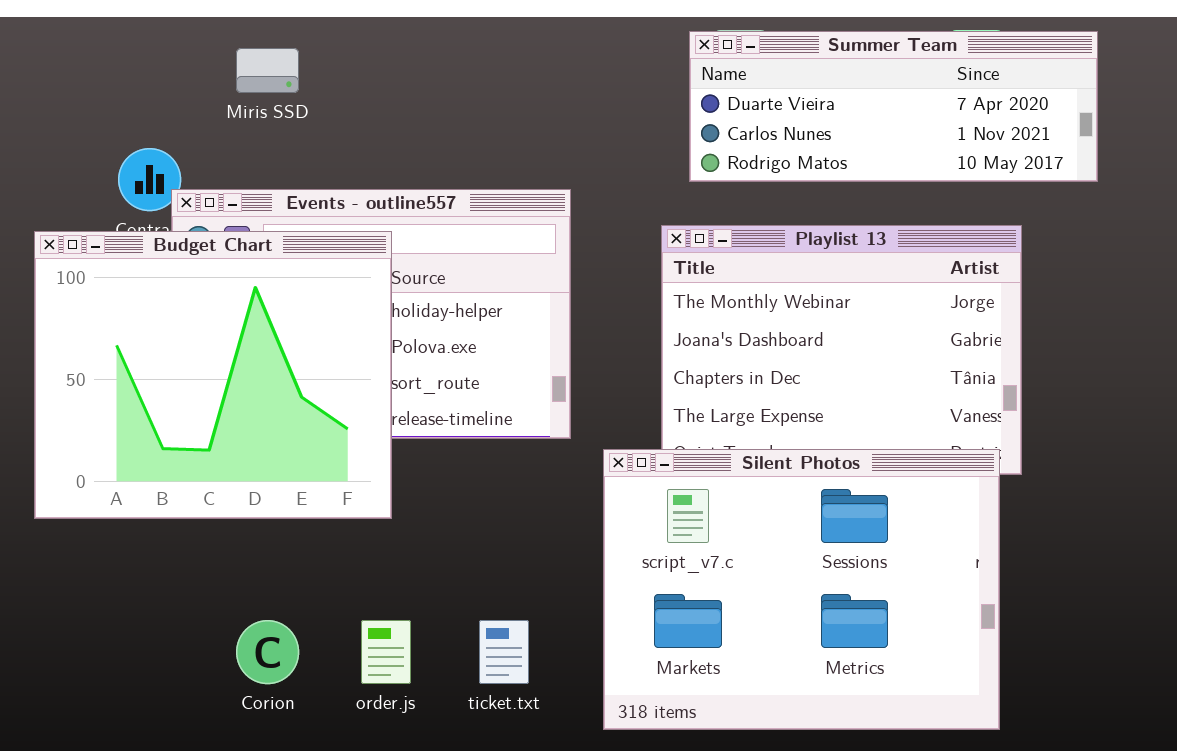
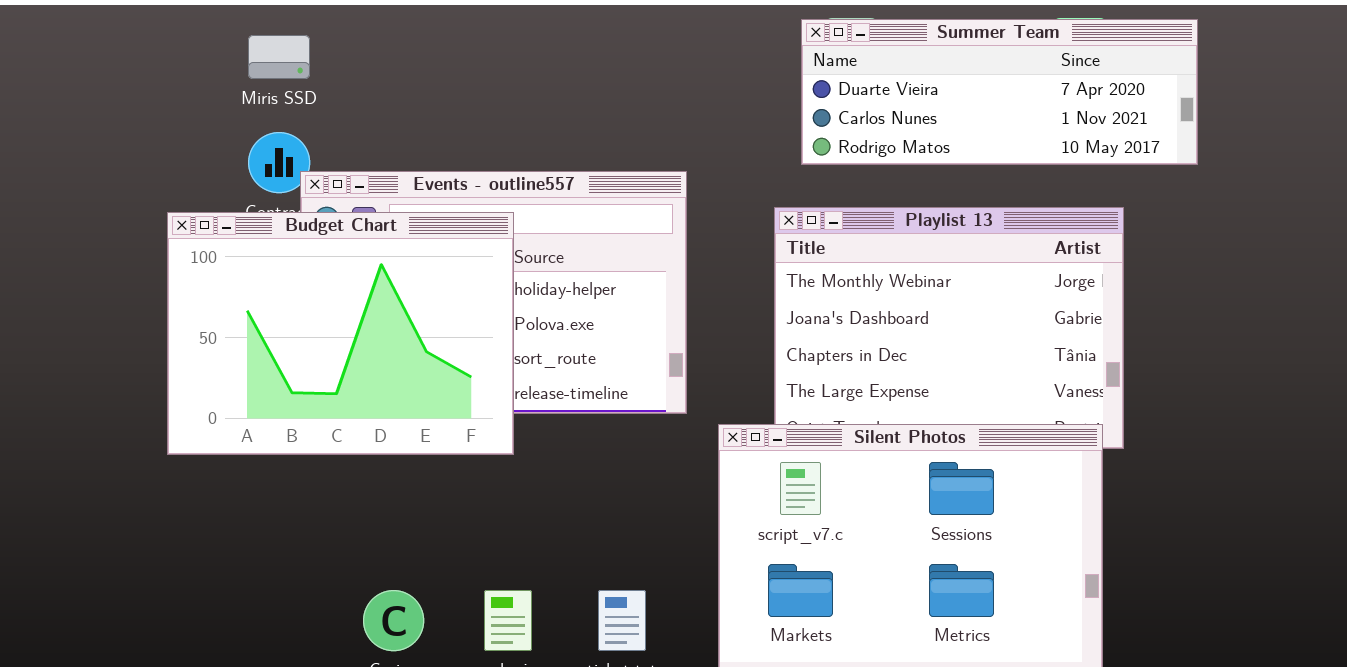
Miris SSD: [236,48,299,93] -> [248,35,310,79], moved
Budget Chart: [34,231,392,519] -> [167,212,514,455], resized

